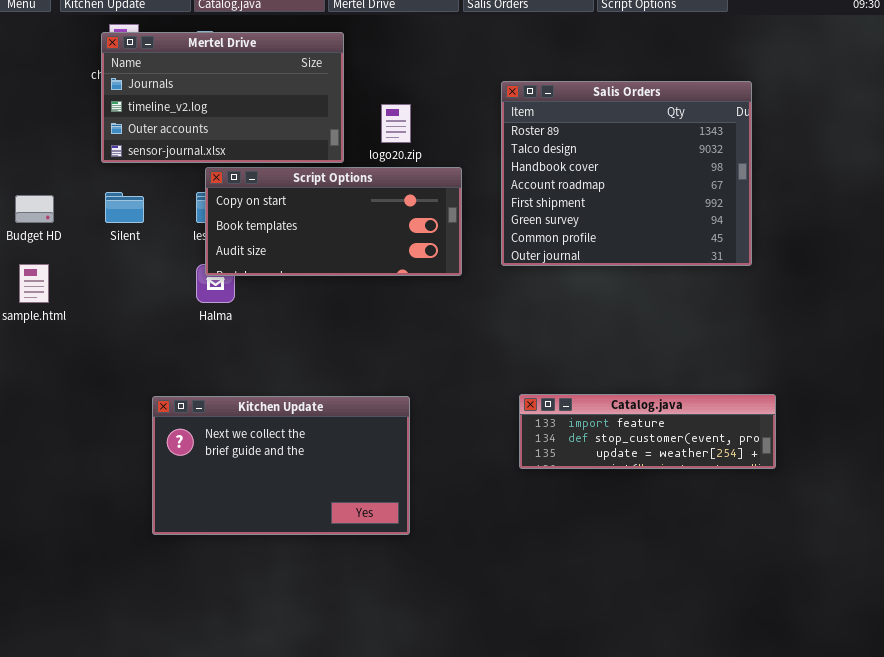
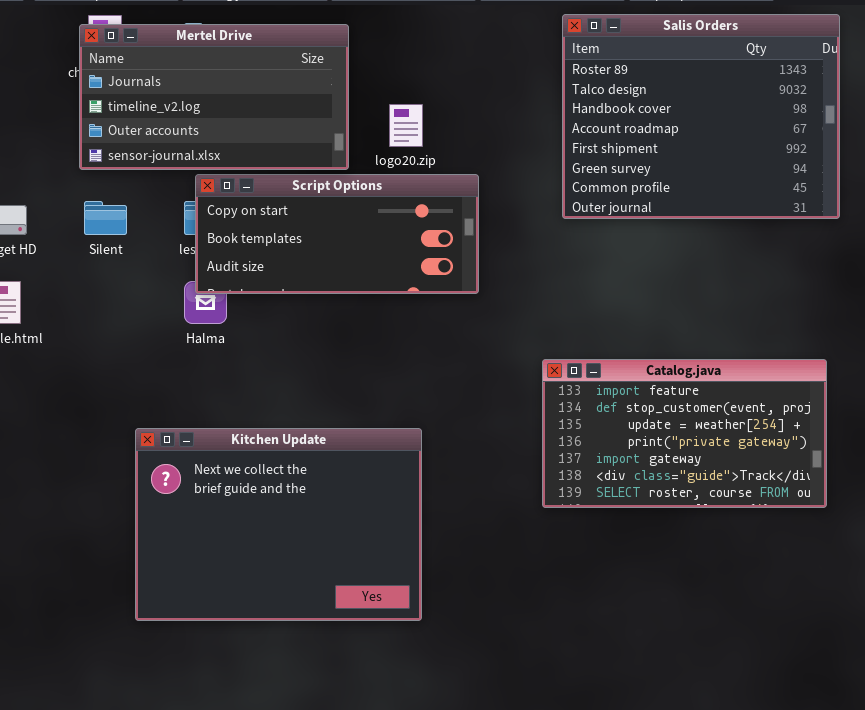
Salis Orders: [501,81,752,266] -> [562,14,840,219], moved
Catalog.java: [519,394,776,469] -> [542,359,827,508], resized
Kitchen Update: [152,396,410,535] -> [135,428,422,621], resized

